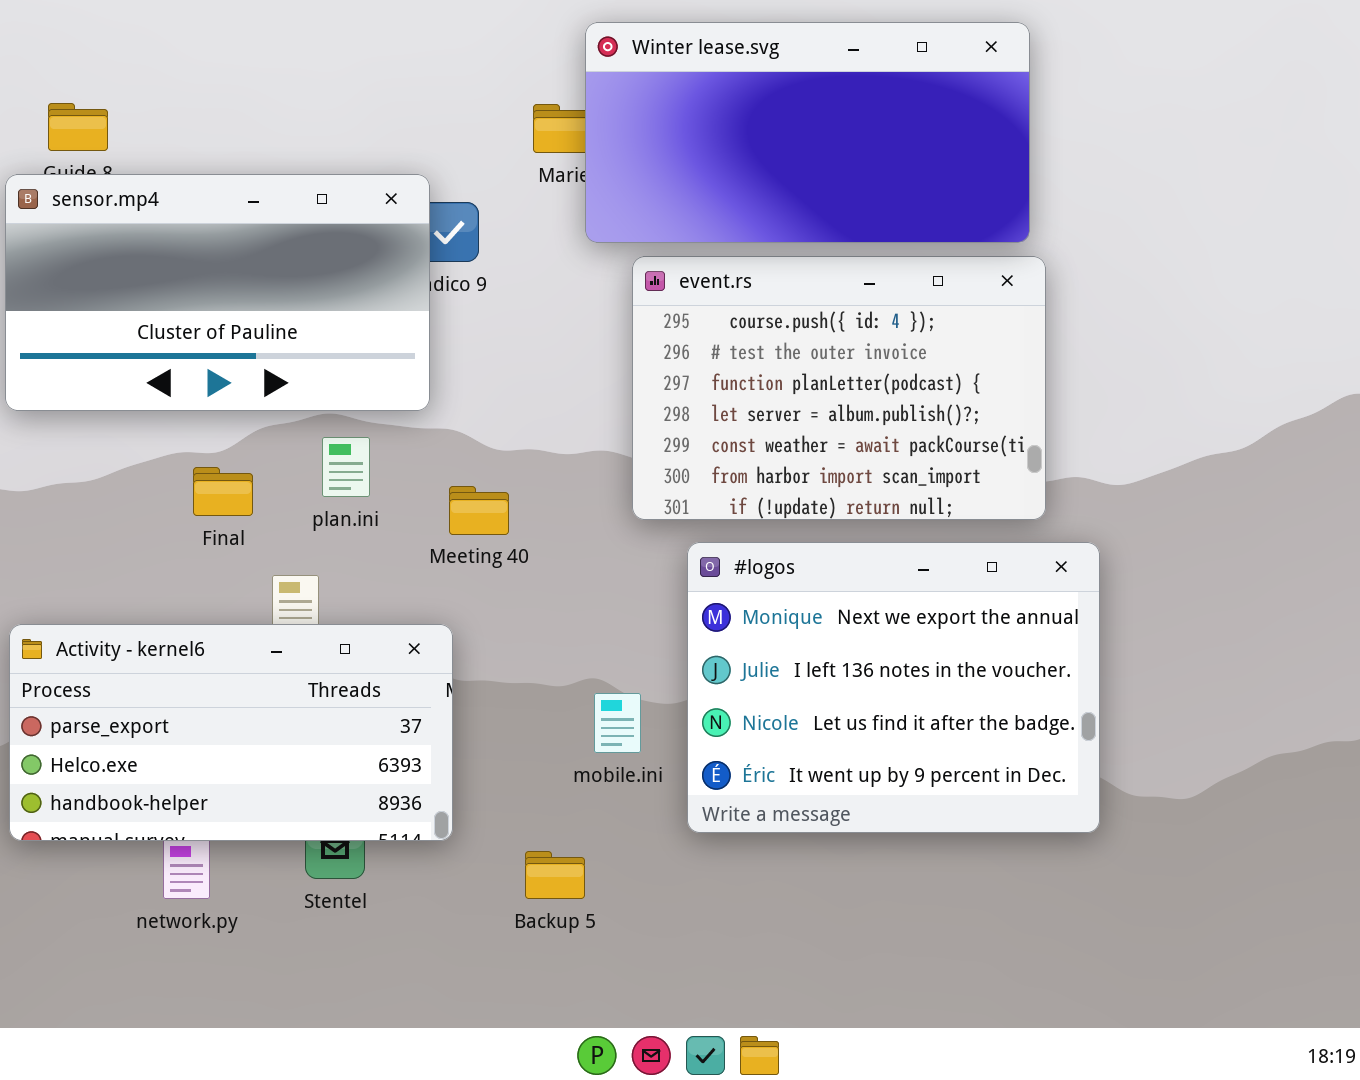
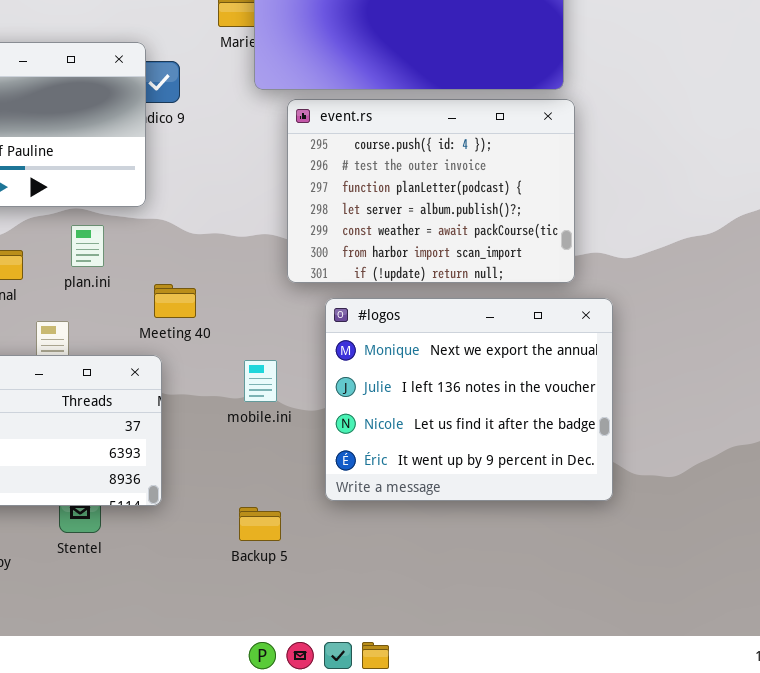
Meeting 40: [449,486,509,535] -> [154,284,196,318], moved
mobile.ini: [594,693,641,753] -> [244,360,277,402], moved
Backup 5: [525,851,585,899] -> [239,507,281,541], moved

